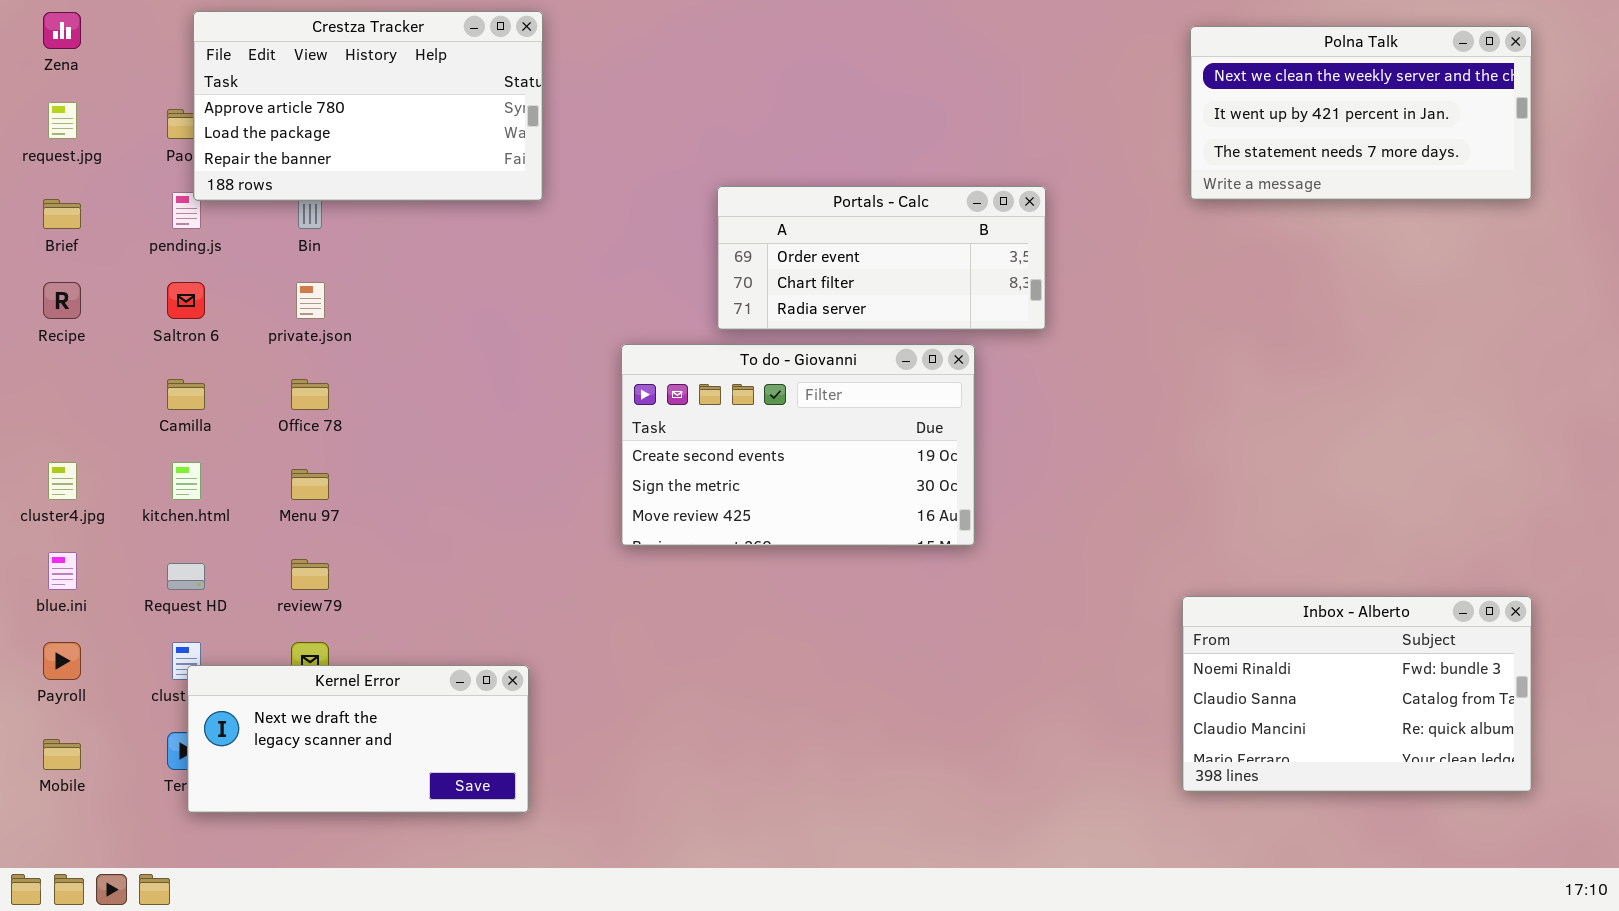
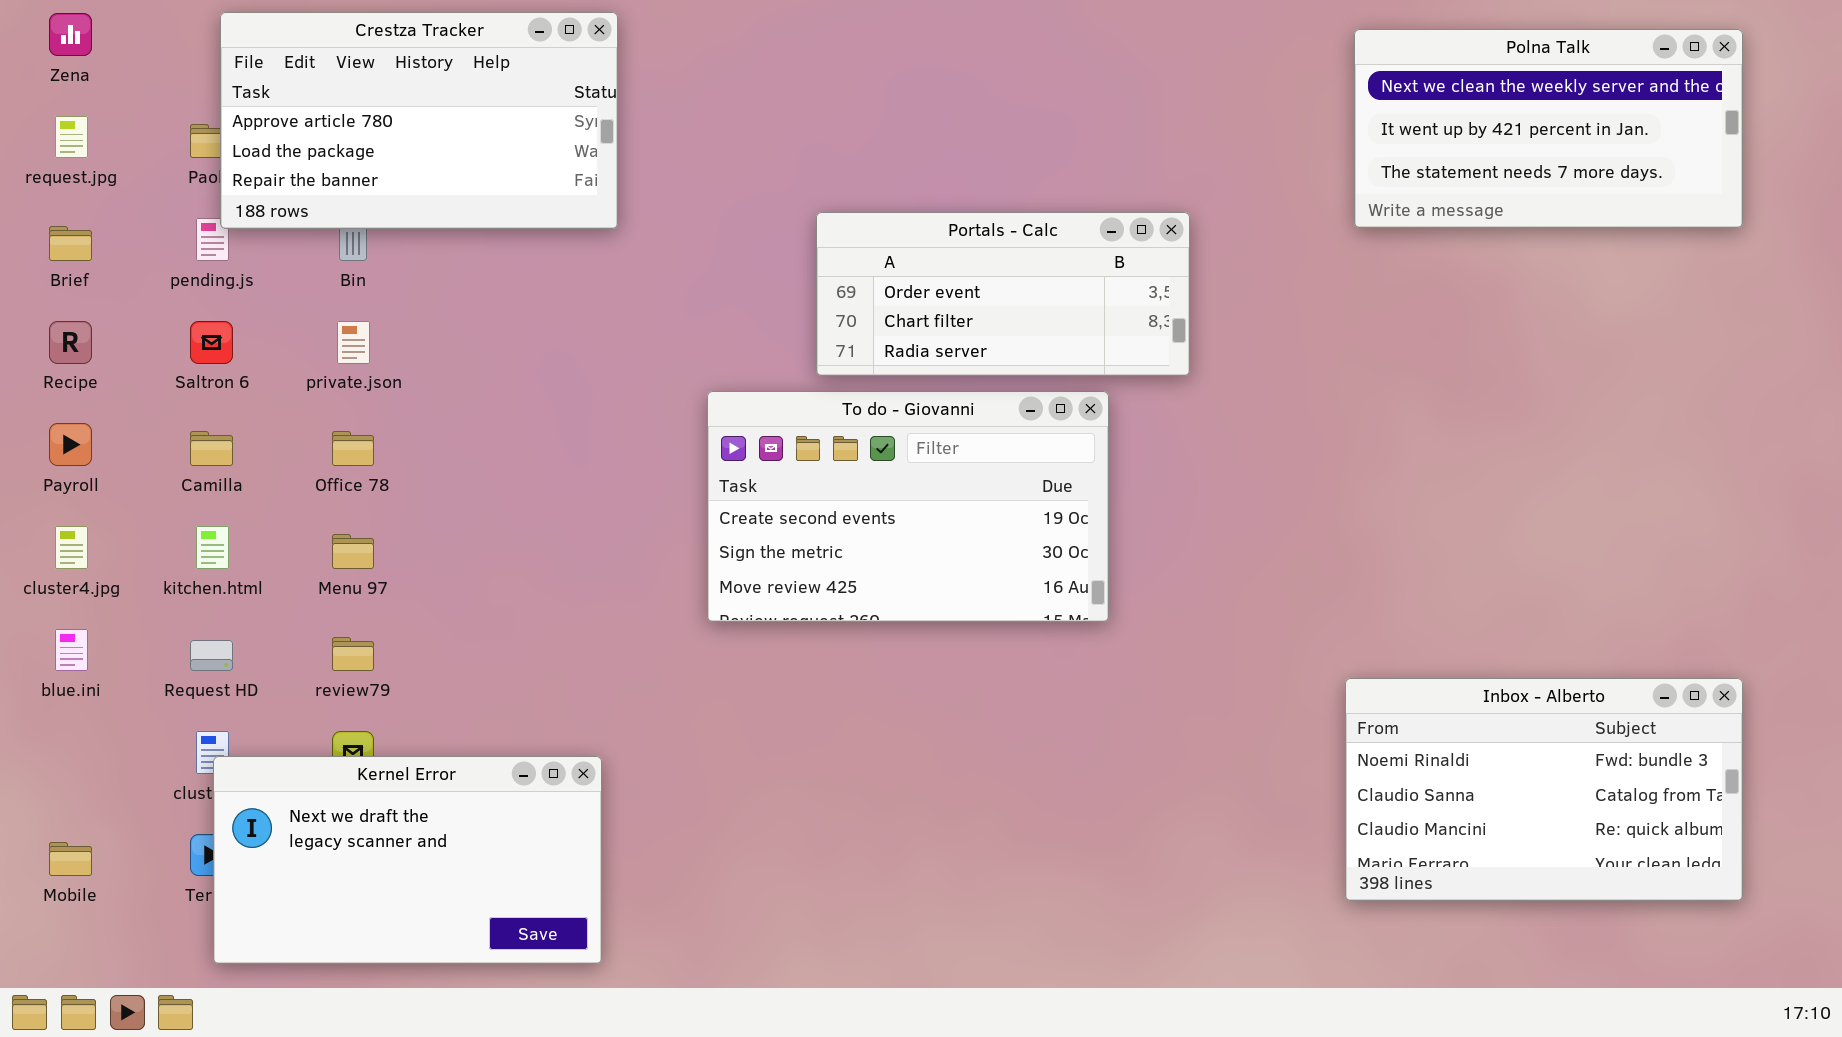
Payroll: [43,642,81,680] -> [49,423,92,466], moved
Kernel Error: [187,665,529,813] -> [213,756,602,964], resized

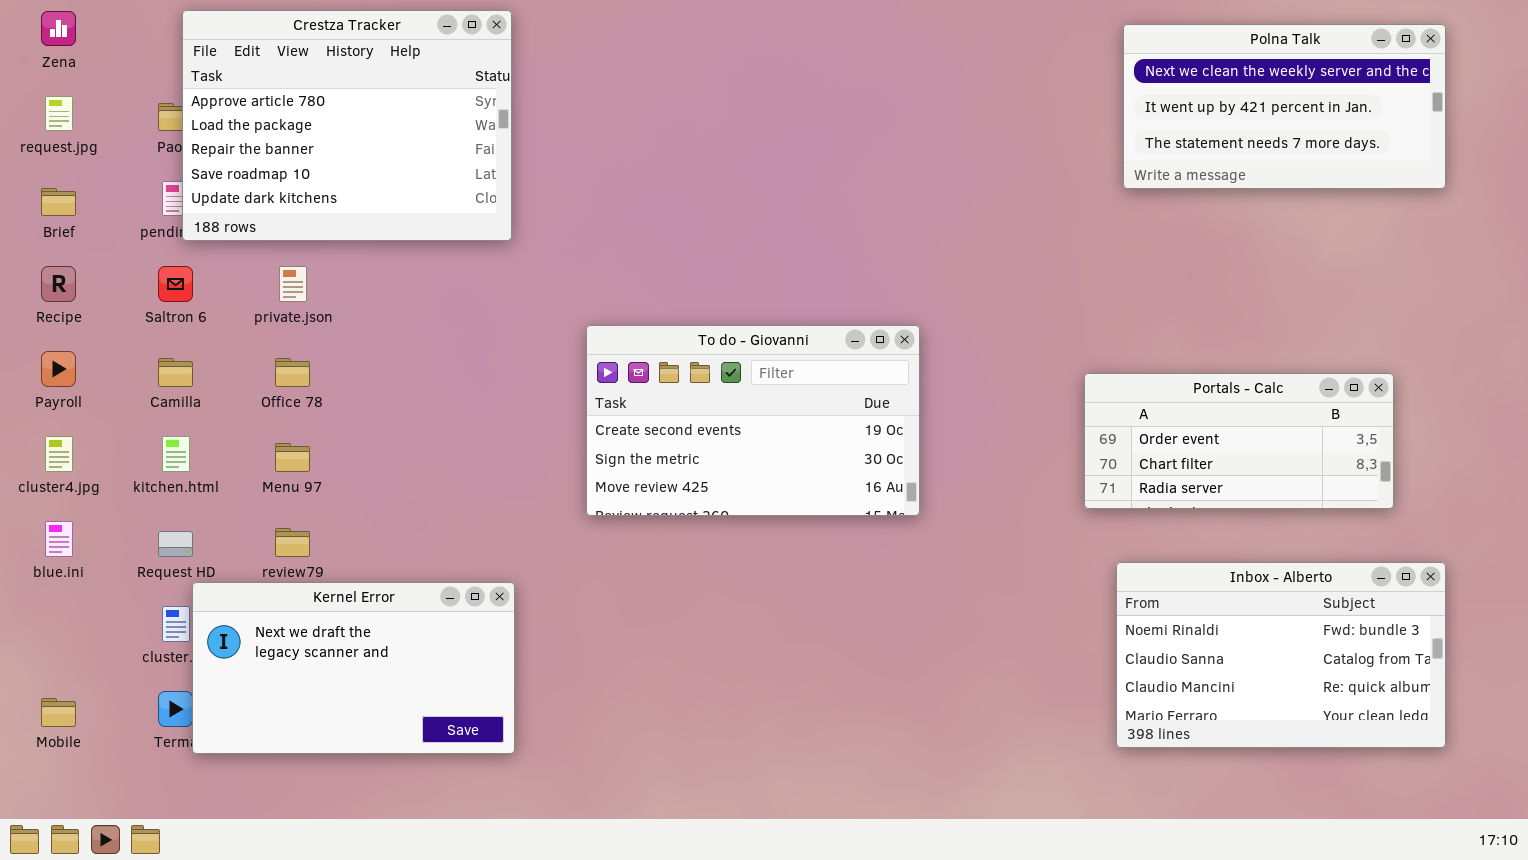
Crestza Tracker: [220,12,618,229] -> [182,10,512,241], resized
Portals - Calc: [816,212,1190,376] -> [1084,373,1394,509], moved
Kernel Error: [213,756,602,964] -> [192,582,515,754], moved

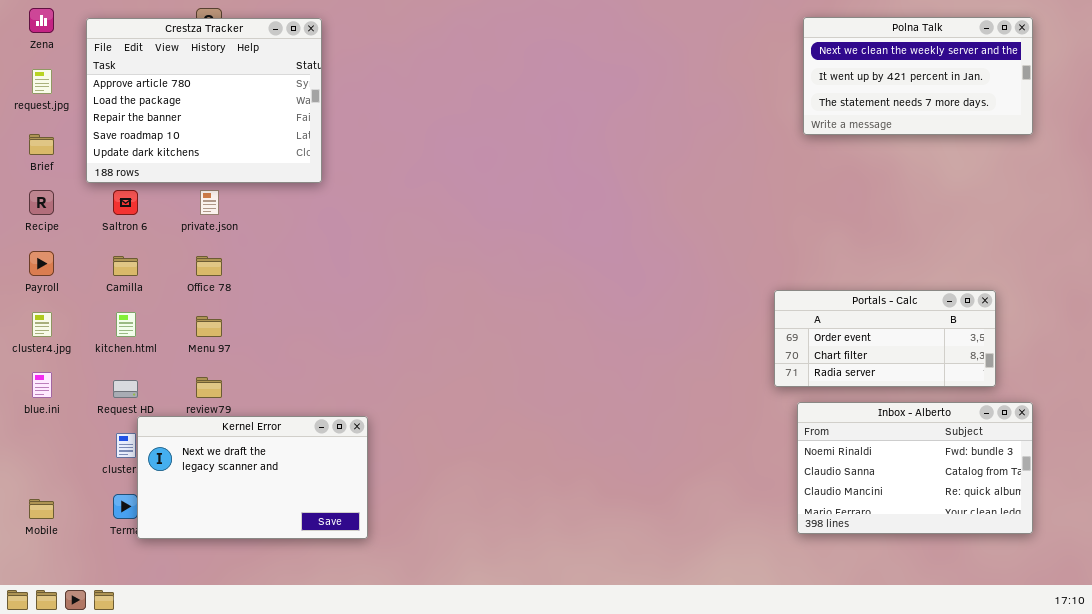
Crestza Tracker: [182,10,512,241] -> [86,18,322,183], moved
To do - Giovanni: [586,325,920,516] -> none, closed
Portals - Calc: [1084,373,1394,509] -> [774,290,996,387], moved

